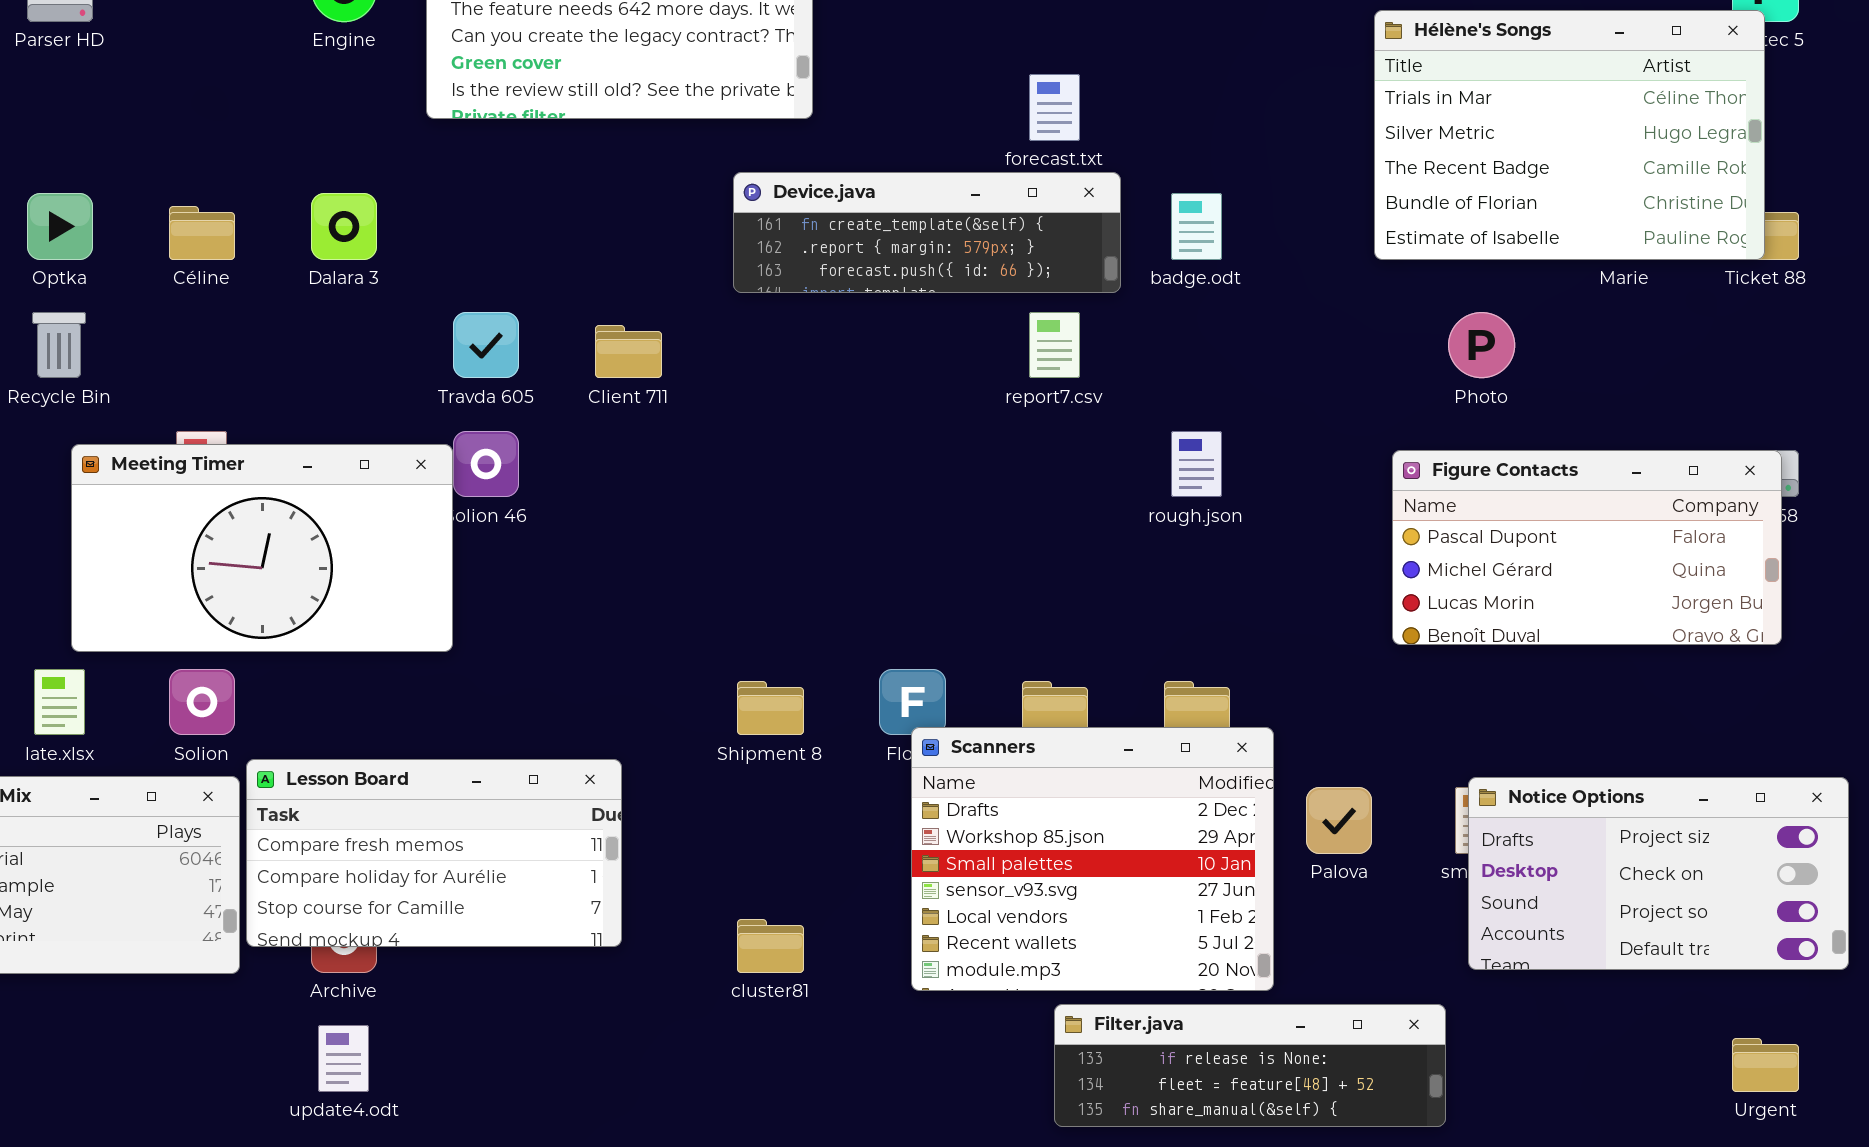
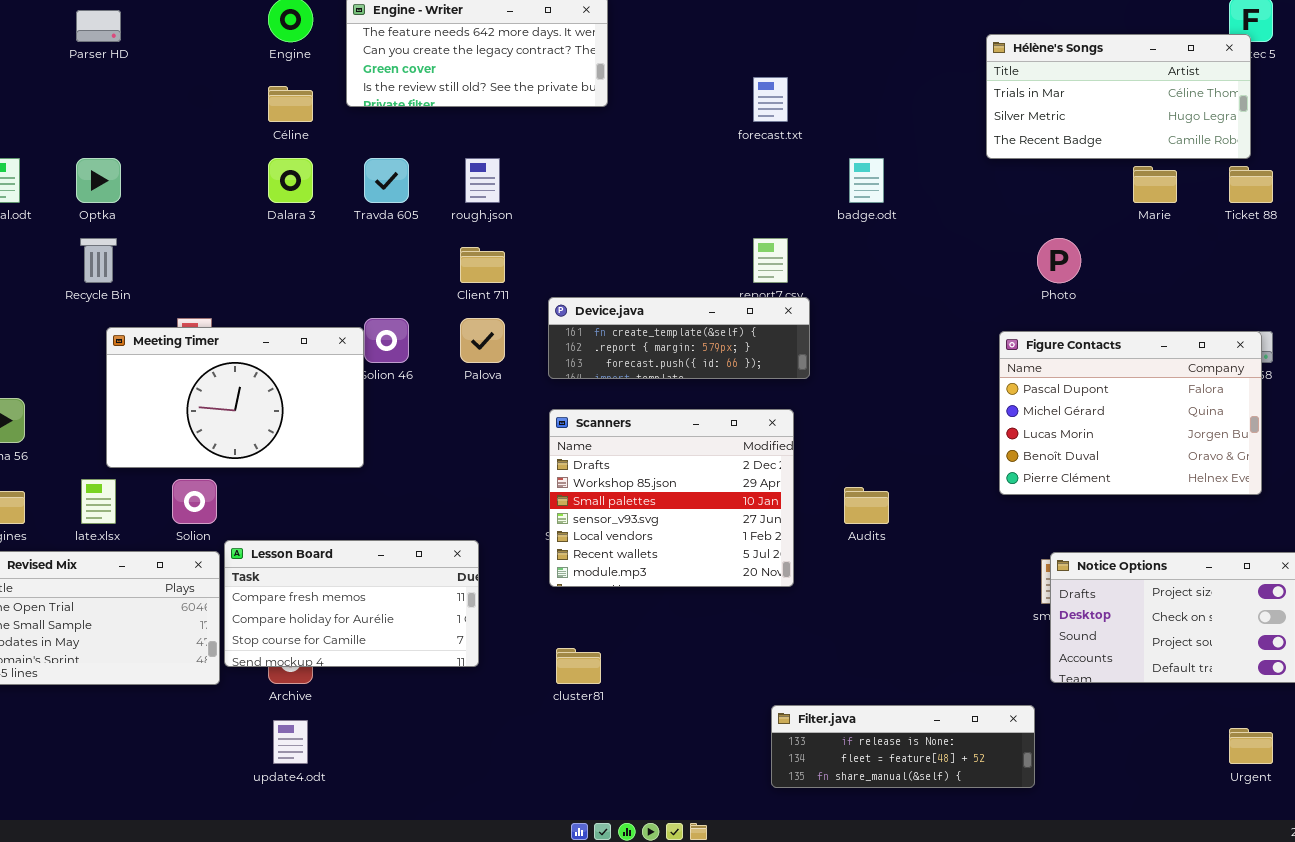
Hélène's Songs: [1374,10,1765,260] -> [986,34,1251,159], resized
Device.java: [733,172,1121,293] -> [548,297,810,379], moved
Céline: [169,206,235,260] -> [268,86,313,122], moved
Travda 605: [453,312,519,378] -> [364,158,409,203], moved
rough.json: [1171,431,1222,497] -> [465,158,500,203], moved
Figure Contacts: [1392,450,1782,645] -> [999,331,1262,495], resized
Scanners: [911,727,1274,991] -> [549,409,794,587], moved
Palova: [1306,787,1372,854] -> [460,318,505,363], moved

